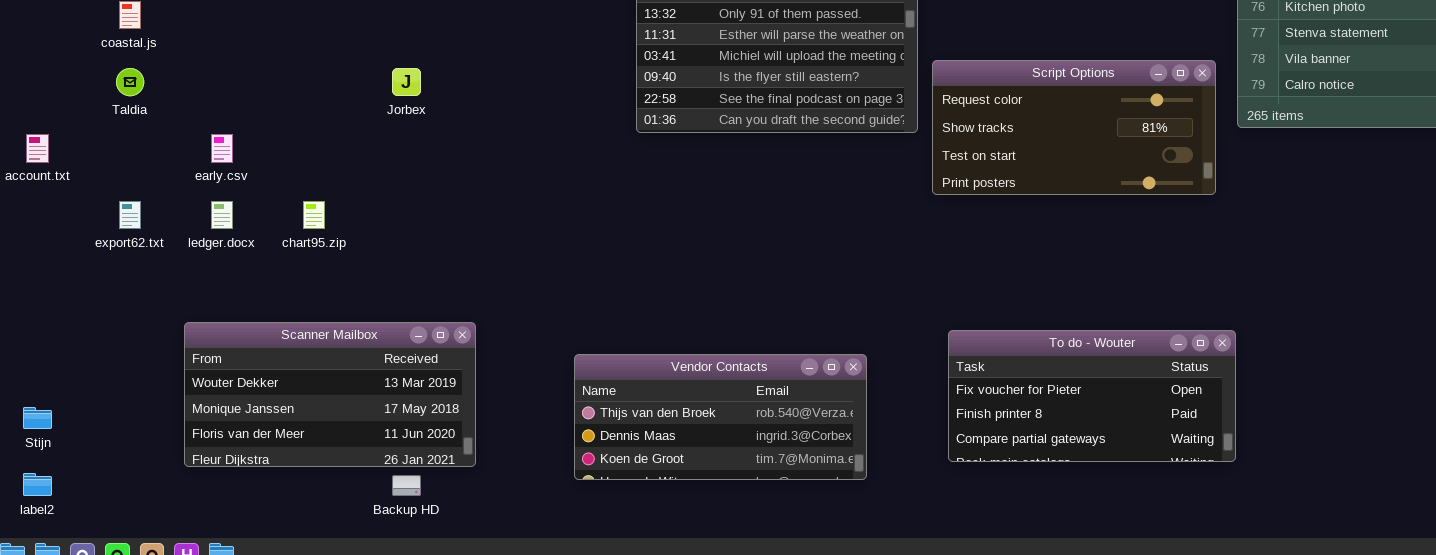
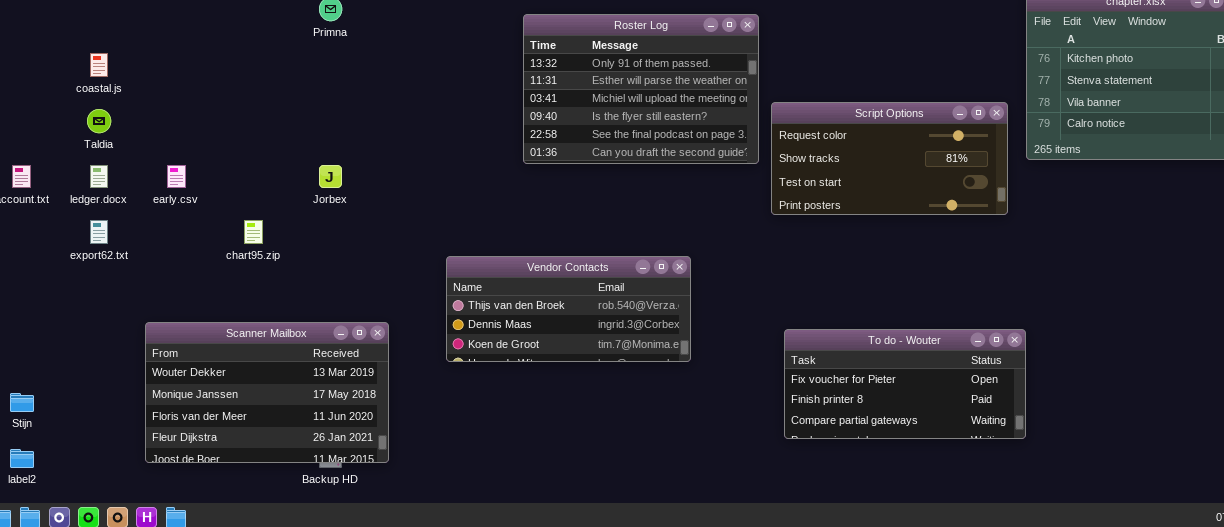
Jorbex: [392,68,421,96] -> [319,165,342,188], moved
ledger.docx: [211,201,233,229] -> [90,165,108,188], moved
Scanner Mailbox: [184,322,476,467] -> [145,322,389,463], resized
Vendor Contacts: [574,354,867,480] -> [446,256,691,362], moved

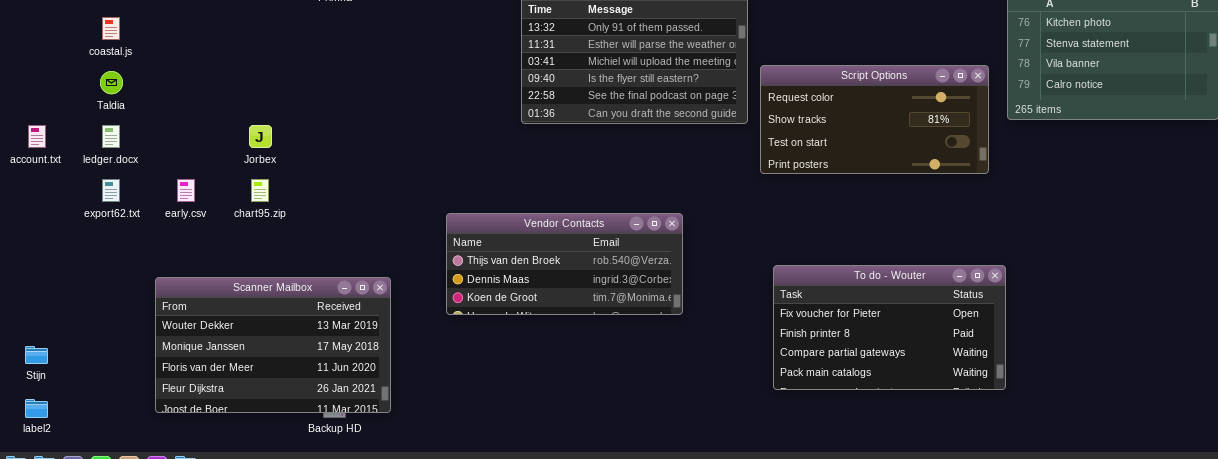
early.csv: [167,165,186,188] -> [177,179,195,202], moved
Jorbex: [319,165,342,188] -> [249,125,272,148], moved
To do - Wouter: [784,329,1026,439] -> [773,265,1006,390], resized

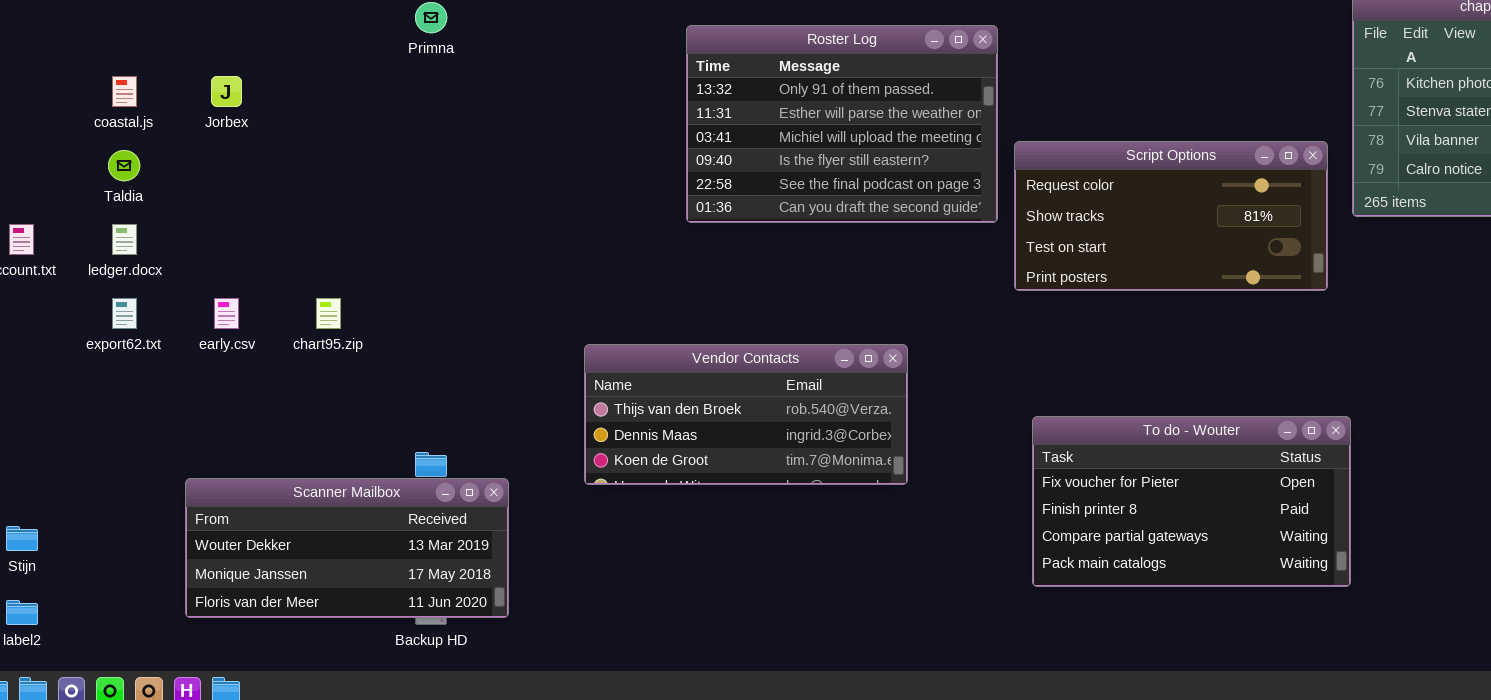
Jorbex: [249,125,272,148] -> [211,76,242,107], moved
Scanner Mailbox: [155,277,391,413] -> [185,478,509,618], resized

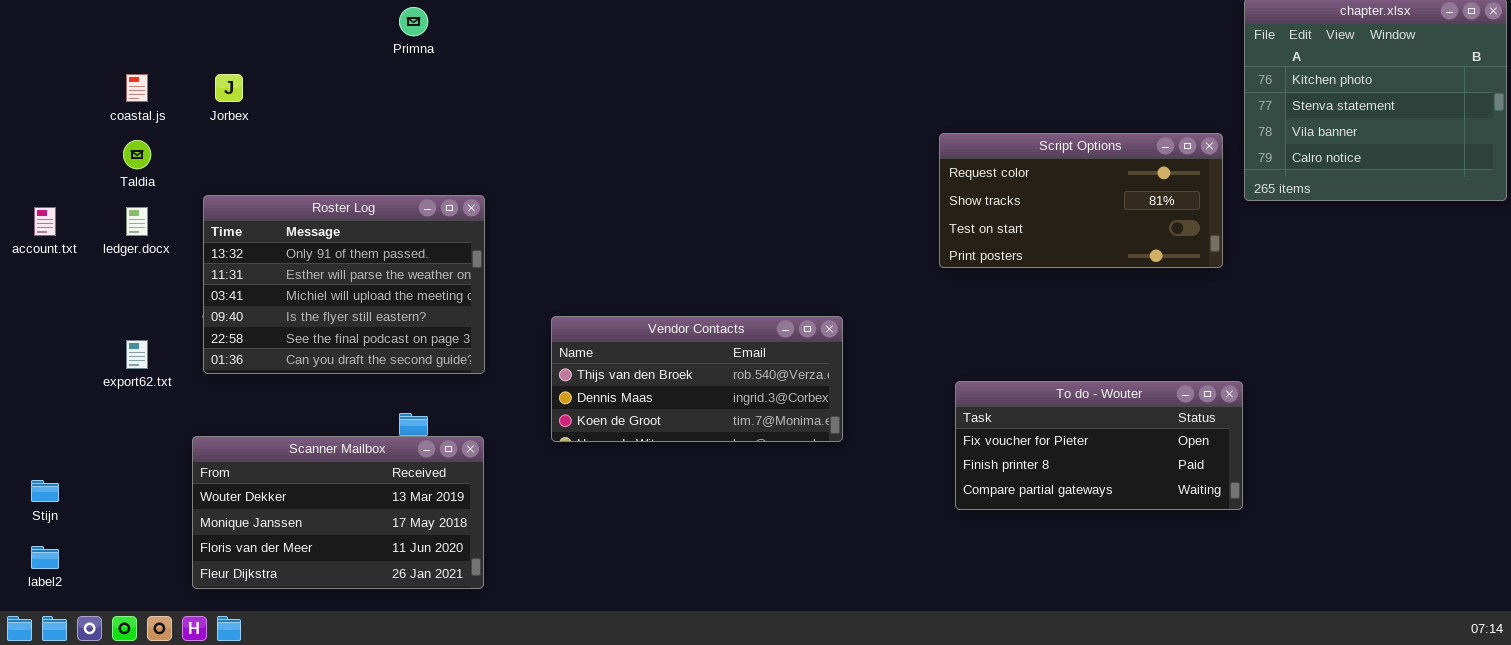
Roster Log: [686,25,998,223] -> [203,195,485,374], moved
export62.txt: [112,298,137,329] -> [126,340,148,369], moved
To do - Wouter: [1032,416,1351,587] -> [955,381,1243,510], resized
Scanner Mailbox: [185,478,509,618] -> [192,436,484,589], resized

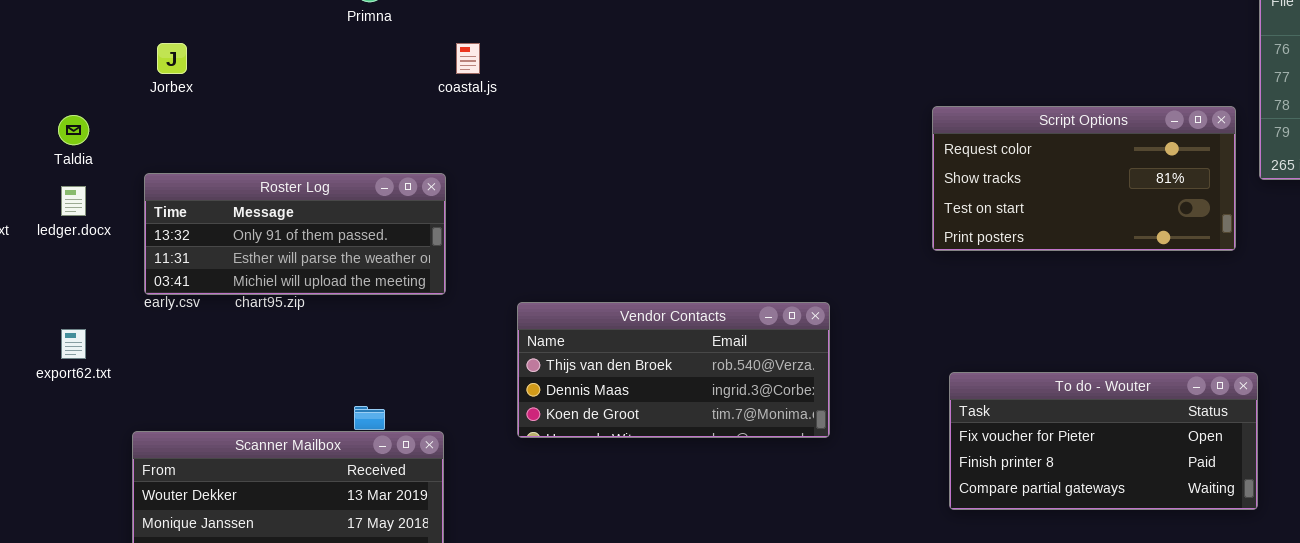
coastal.js: [126,74,148,102] -> [456,43,480,74], moved
Roster Log: [203,195,485,374] -> [144,173,446,295], resized

